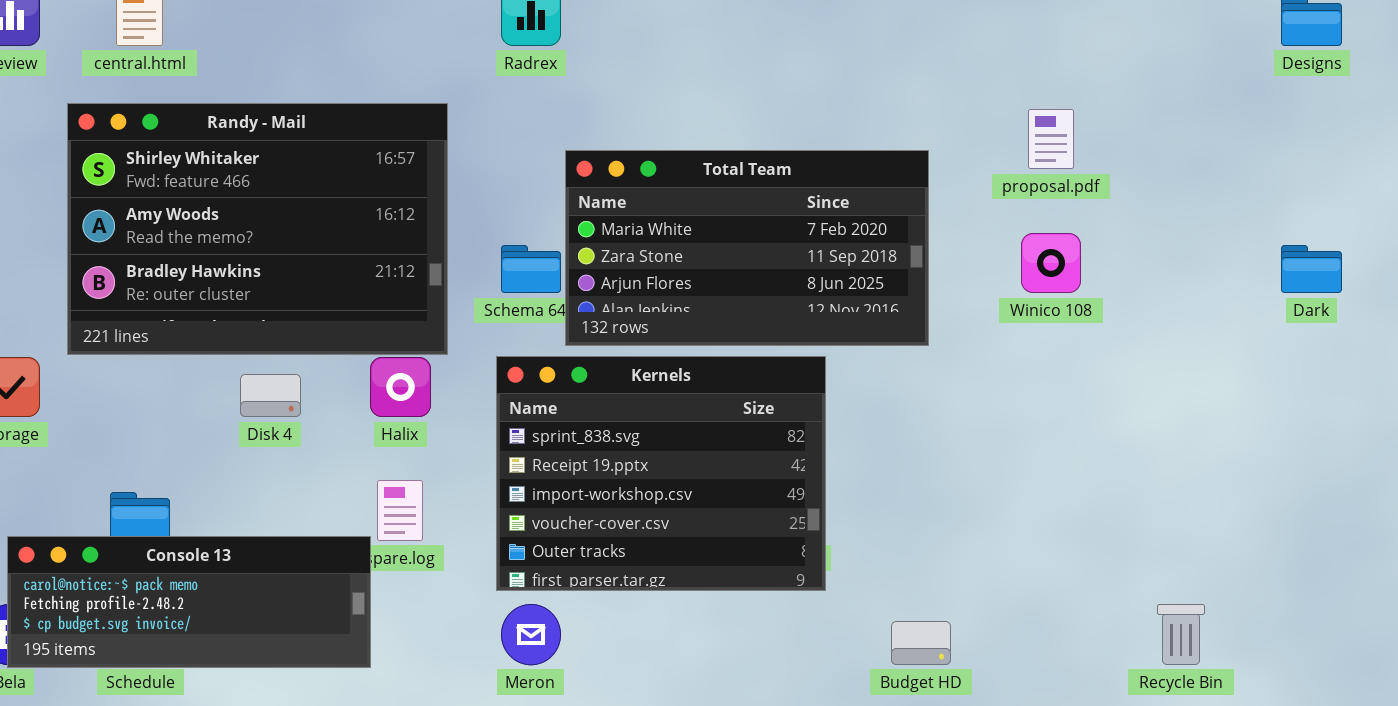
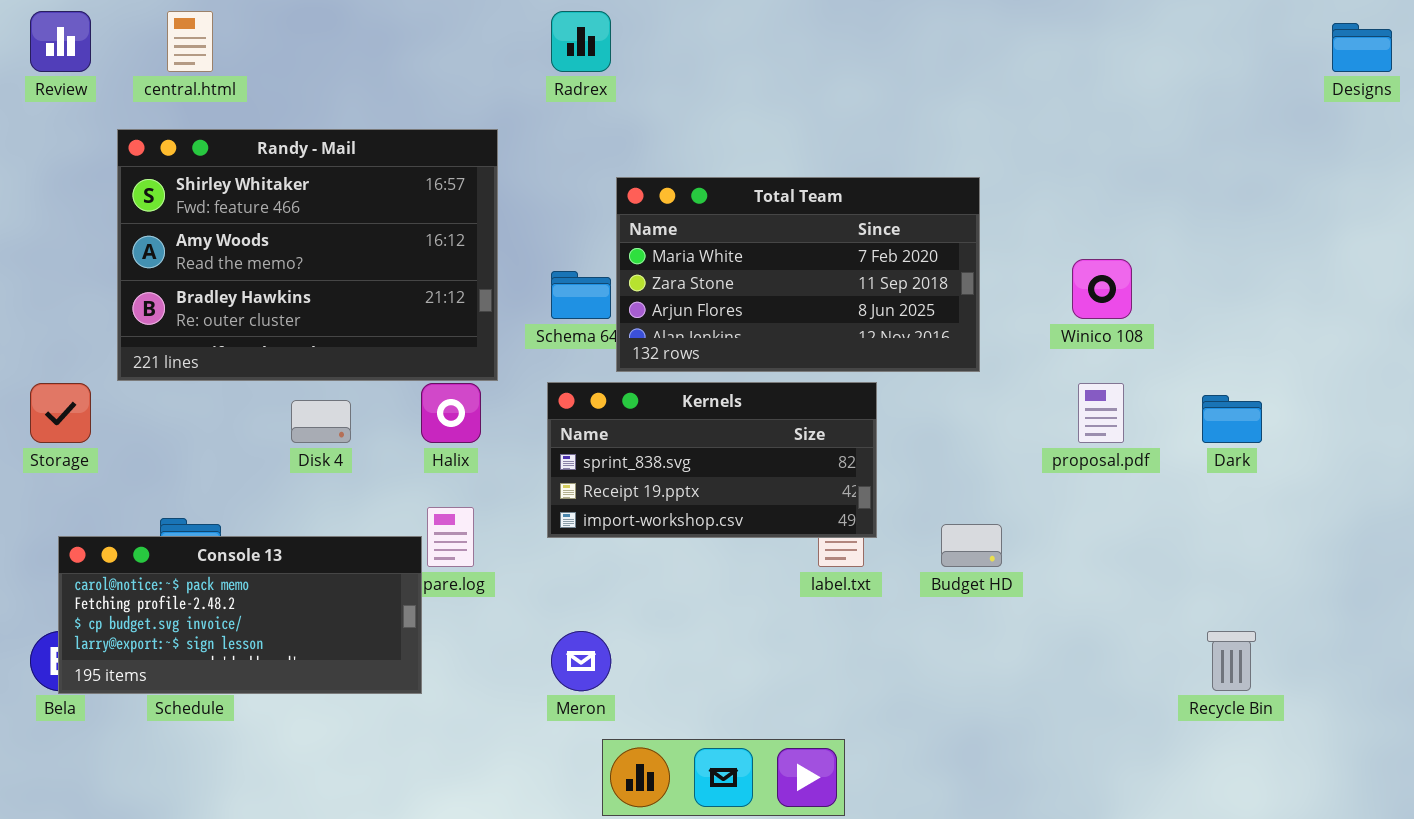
proposal.pdf: [1028,109,1074,169] -> [1078,383,1124,443], moved
Dark: [1281,245,1342,293] -> [1202,395,1262,443], moved
Kernels: [496,356,826,591] -> [547,382,877,538], resized
Console 13: [7,536,371,668] -> [58,536,422,694], resized
Budget HD: [891,621,951,665] -> [941,524,1002,567], moved

